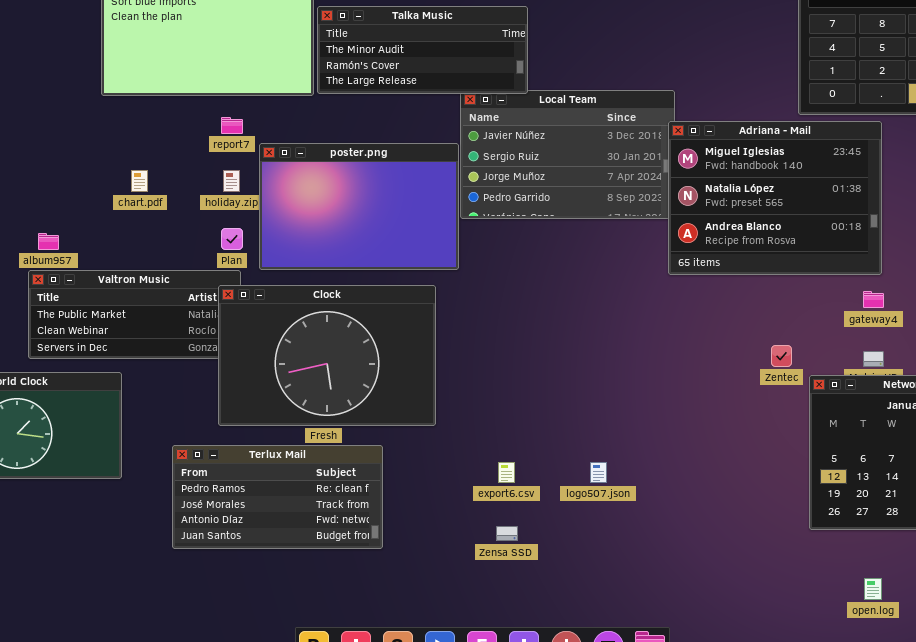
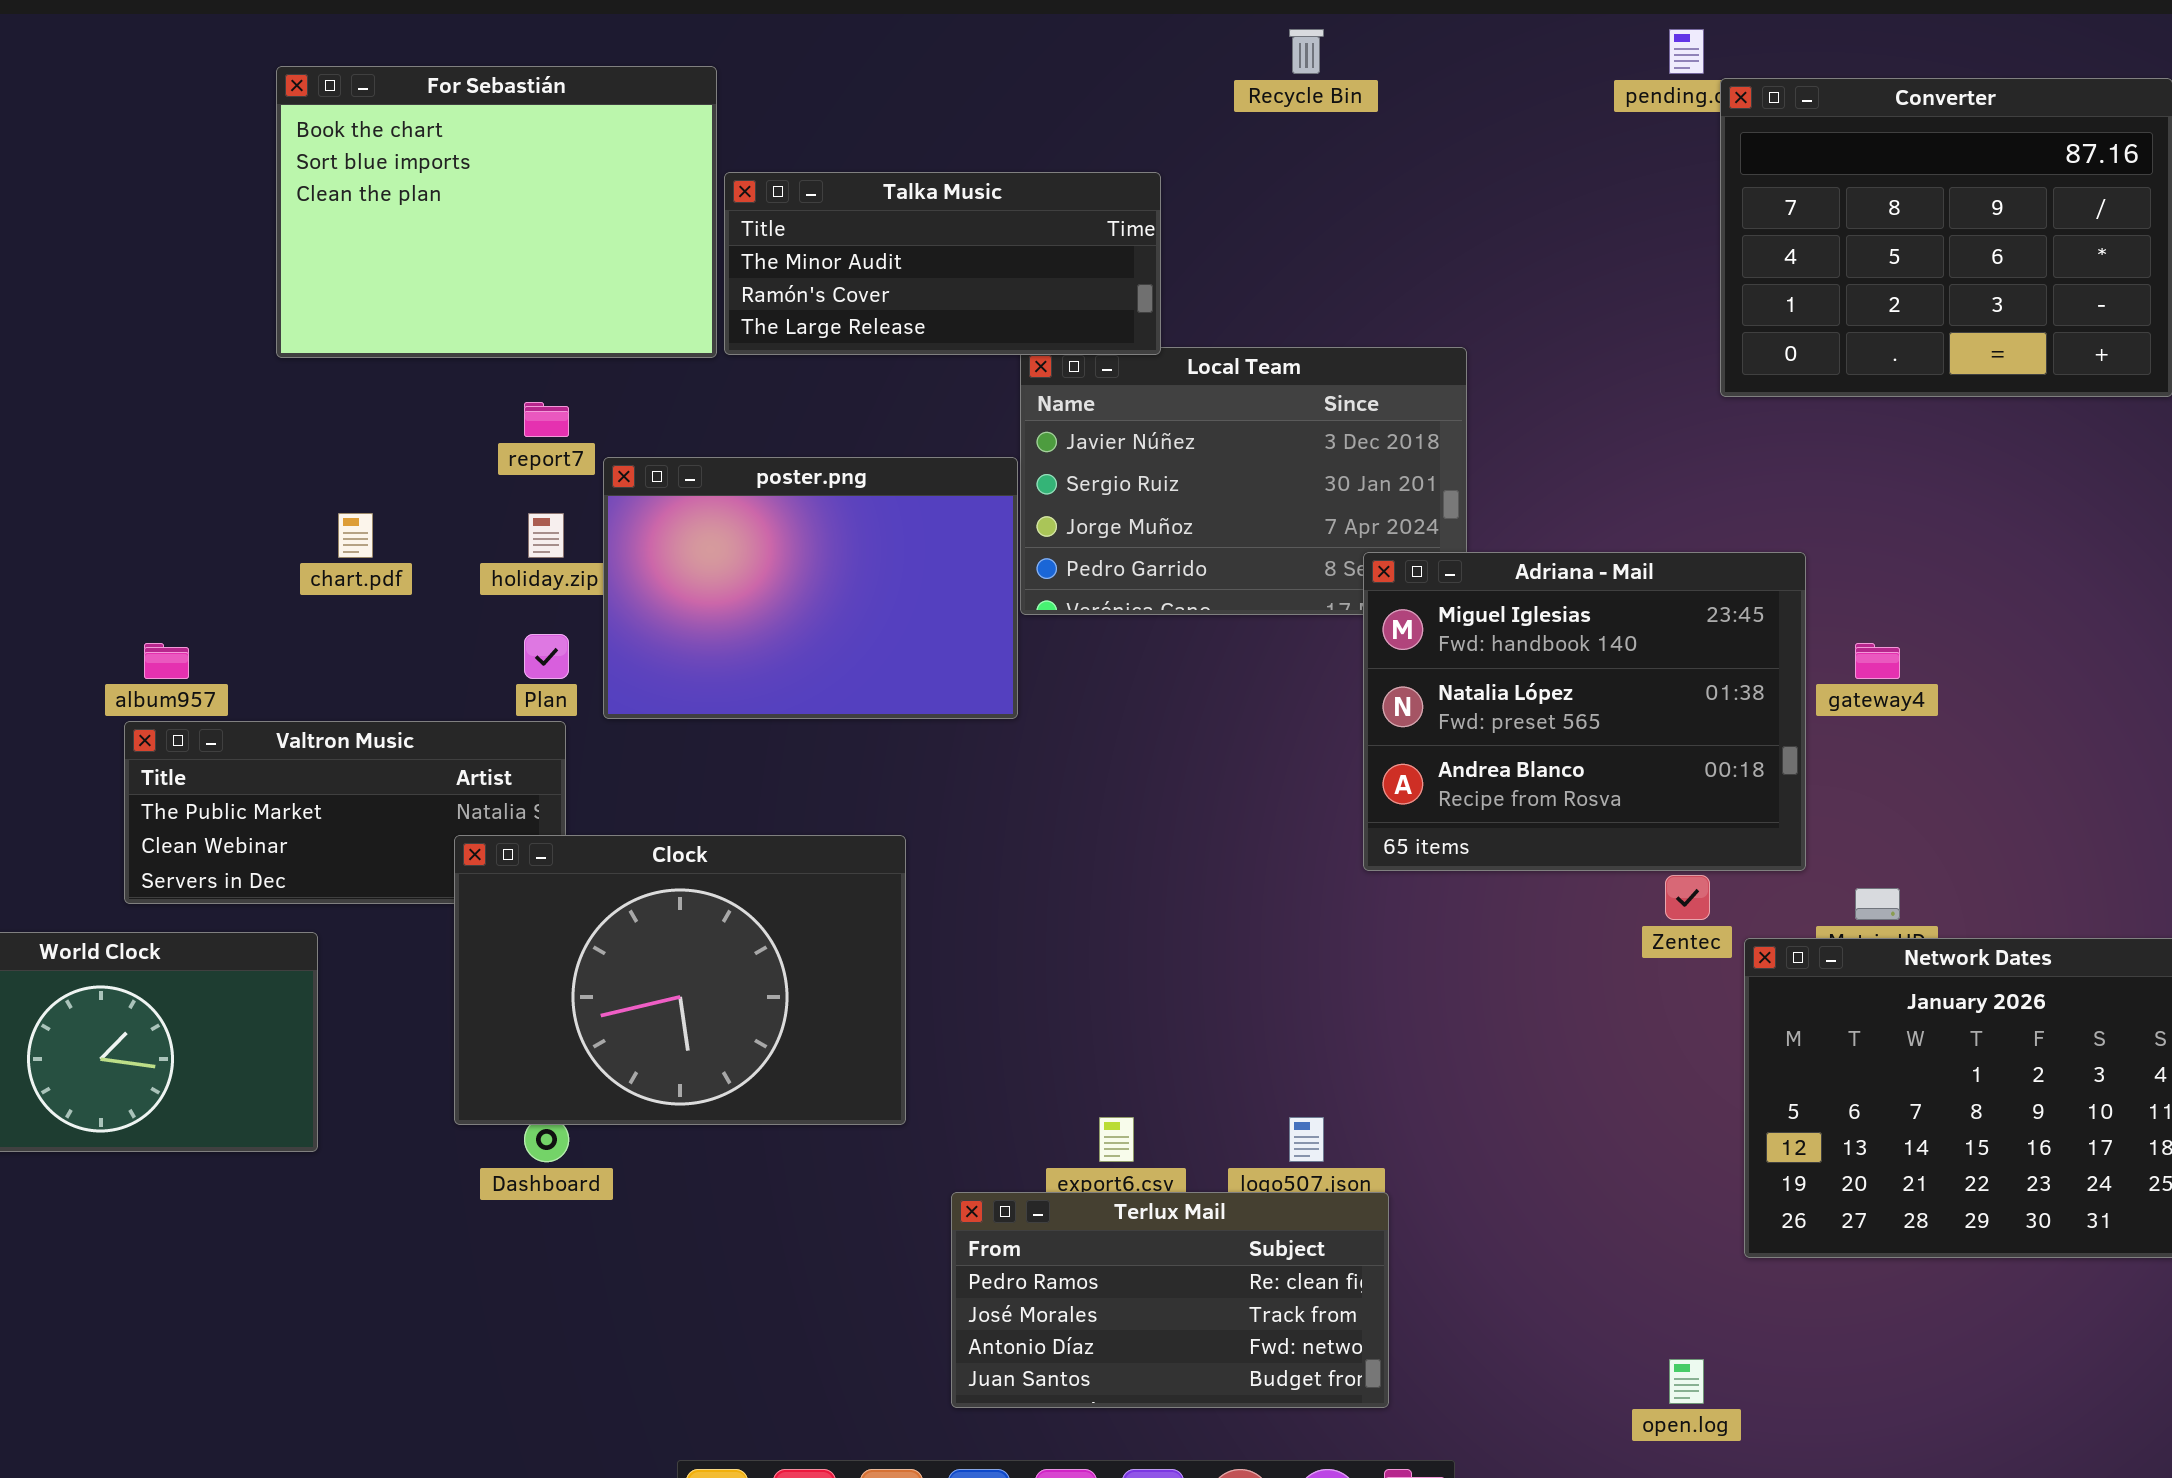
Adriana - Mail: [668,121,882,275] -> [1363,552,1806,871], moved
Clock: [218,285,436,426] -> [454,835,906,1125], moved
gateway4: [863,291,884,308] -> [1855,643,1900,679], moved
Terlux Mail: [172,445,383,549] -> [951,1192,1389,1408], moved
open.log: [864,578,882,600] -> [1669,1359,1704,1404], moved

